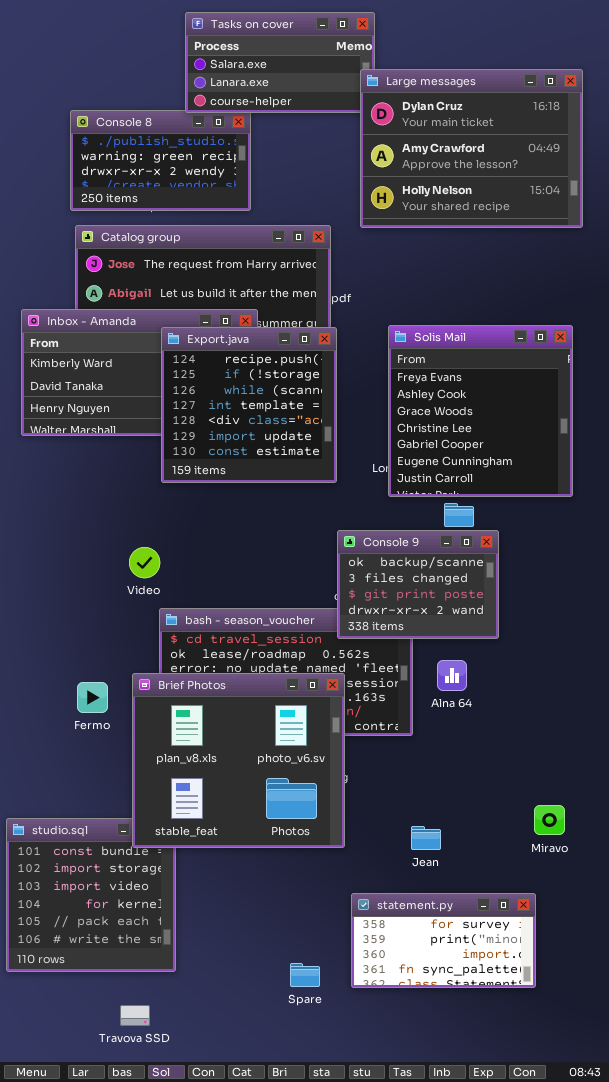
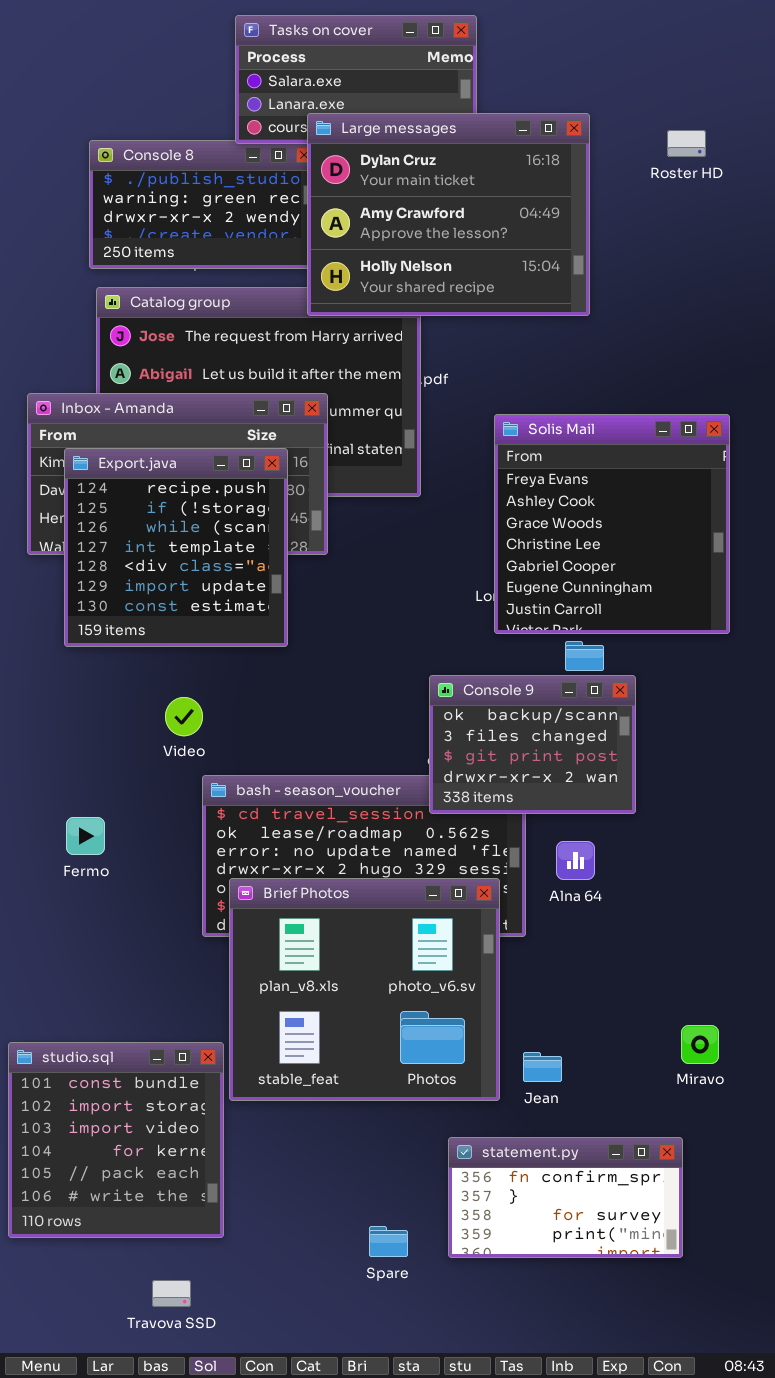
Large messages: [360,69,583,228] -> [307,113,590,316], moved
Export.java: [161,327,337,483] -> [64,448,288,647], moved
Brief Photos: [132,673,345,848] -> [229,878,500,1101], moved
Fermo: [77,682,108,713] -> [66,817,105,855], moved
statement.py: [351,893,536,988] -> [448,1137,683,1258], scrolled up 2 rows

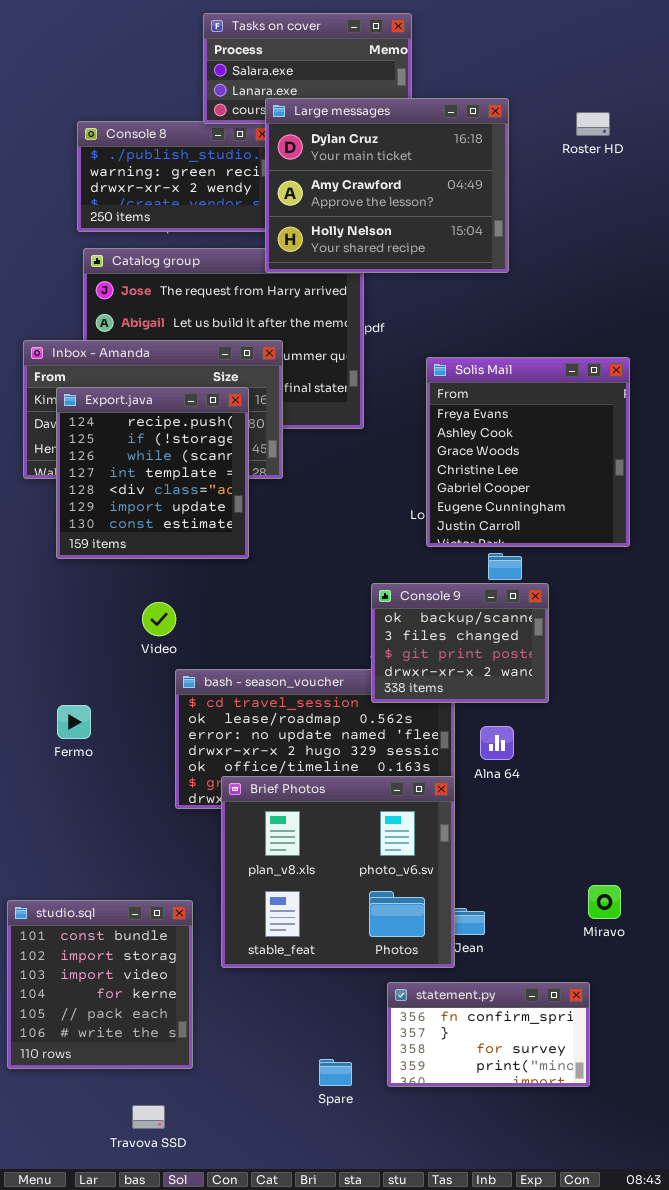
Brief Photos: [229,878,500,1101] -> [221,776,455,968], moved

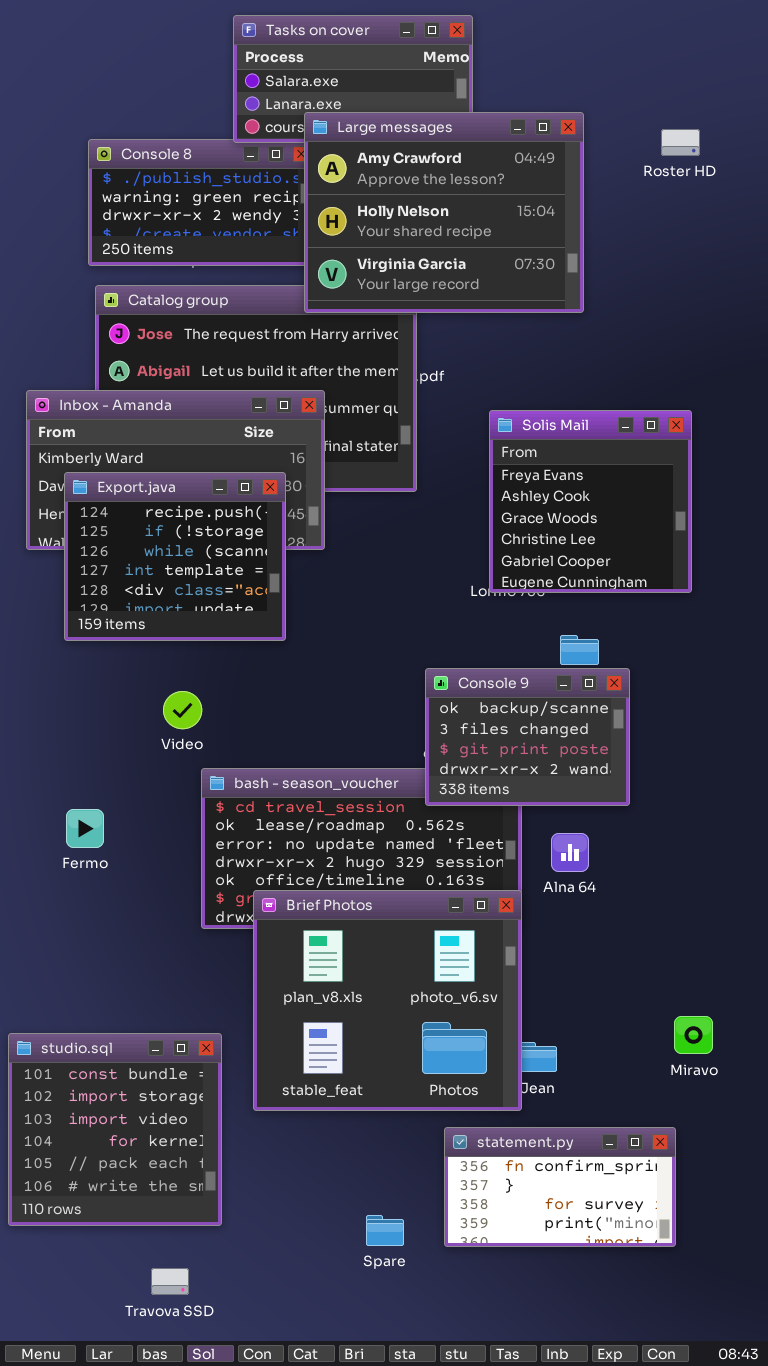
Large messages: [265,98,509,273] -> [304,112,584,313], scrolled down 1 row
Solis Mail: [426,357,630,547] -> [489,410,692,593], resized
Export.java: [56,387,249,559] -> [64,472,286,641], resized

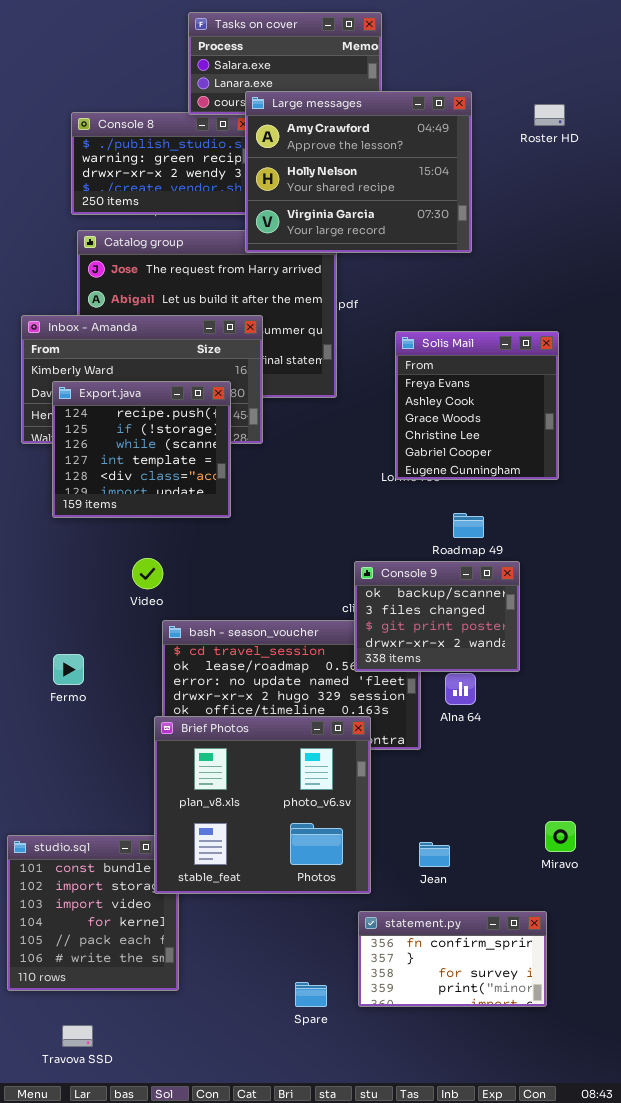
Console 9: [425,668,630,806] -> [354,561,520,672], moved
Brief Photos: [253,890,522,1111] -> [154,716,371,894], moved
Travova SSD: [151,1268,189,1295] -> [62,1025,93,1047], moved

